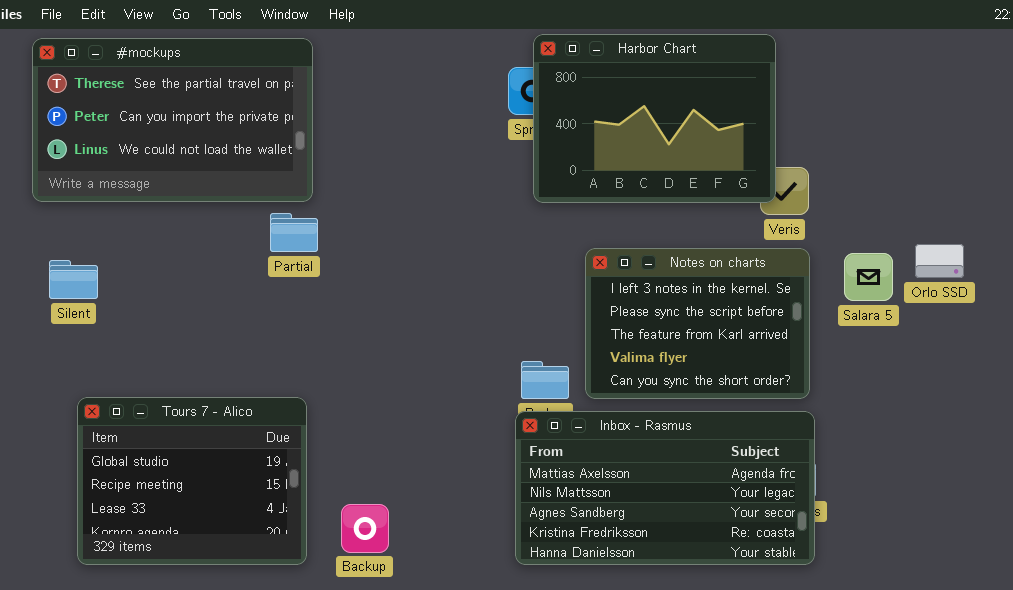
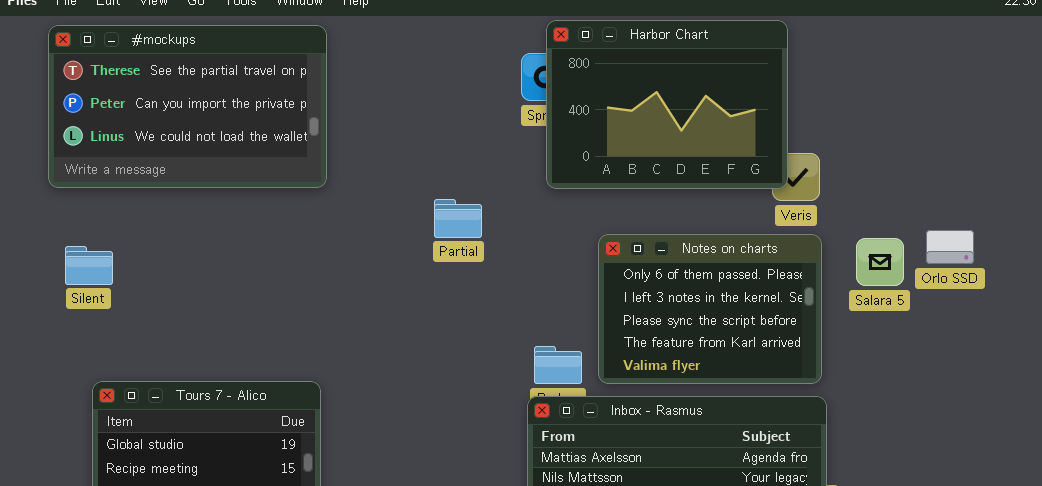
Partial: [270,213,318,252] -> [434,199,482,238], moved
Notes on charts: [585,248,810,399] -> [598,234,822,384], scrolled up 1 row

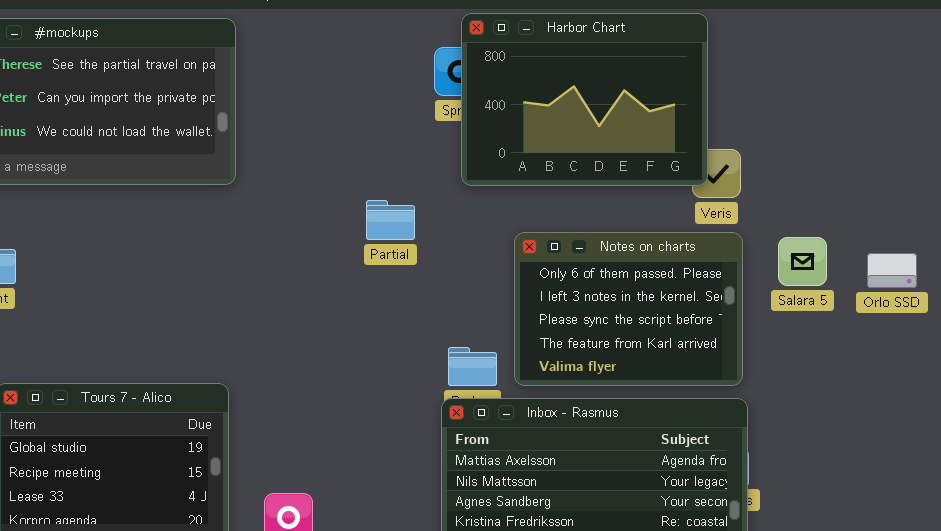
Partial: [434,199,482,238] -> [366,200,415,240], moved
Orlo SSD: [926,230,974,264] -> [867,253,917,288], moved

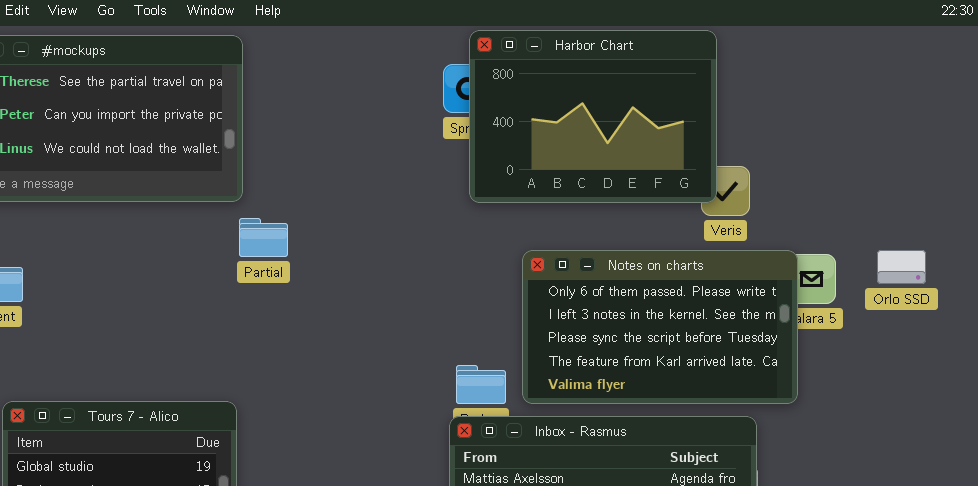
Partial: [366,200,415,240] -> [239,218,288,257], moved
Notes on charts: [514,232,743,386] -> [522,250,798,404], resized
Orlo SSD: [867,253,917,288] -> [877,250,926,284], moved

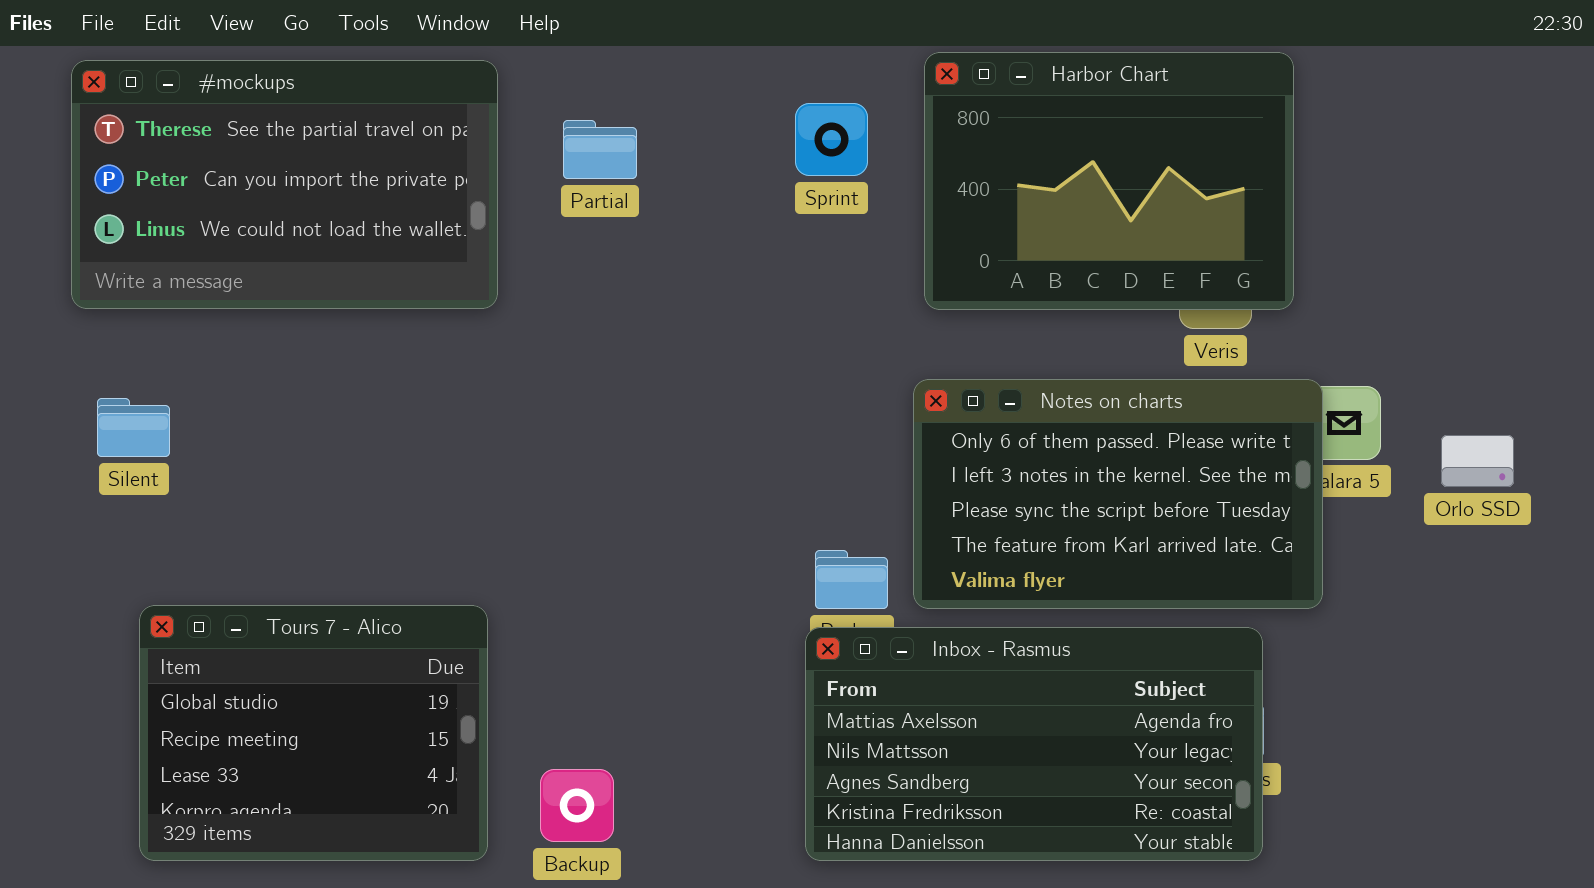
Harbor Chart: [469,30,717,203] -> [924,52,1294,310], moved
Partial: [239,218,288,257] -> [563,120,637,179], moved
Orlo SSD: [877,250,926,284] -> [1441,435,1514,487], moved

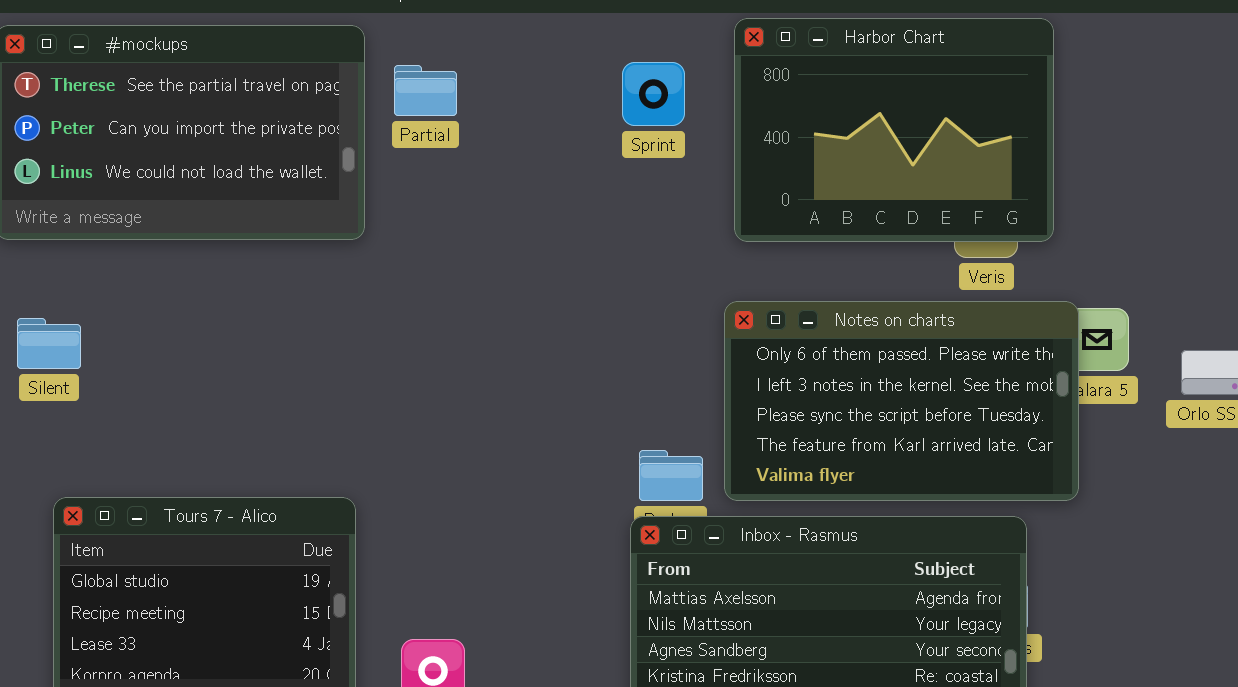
Partial: [563,120,637,179] -> [394,65,457,116], moved

